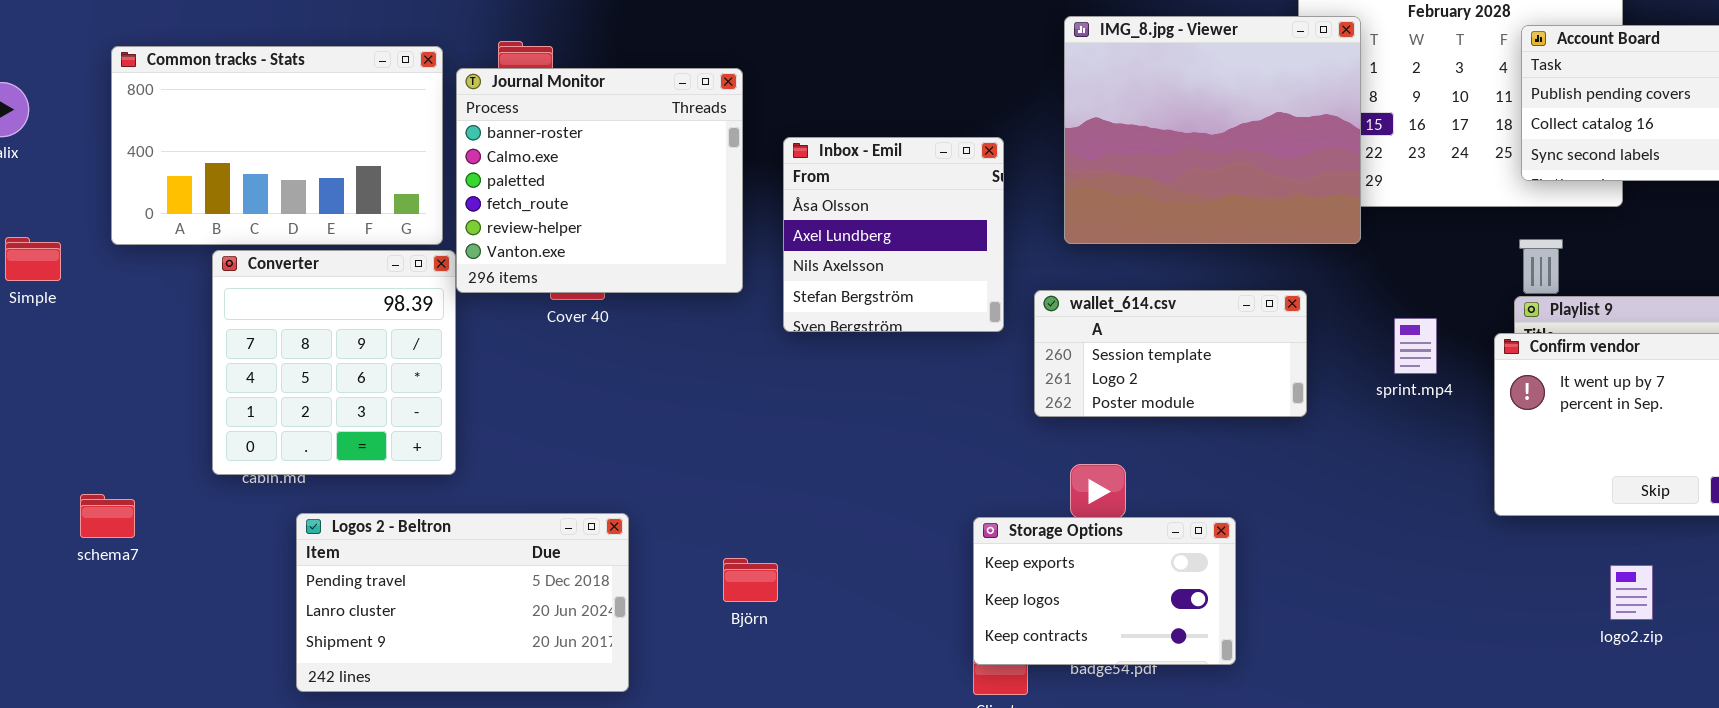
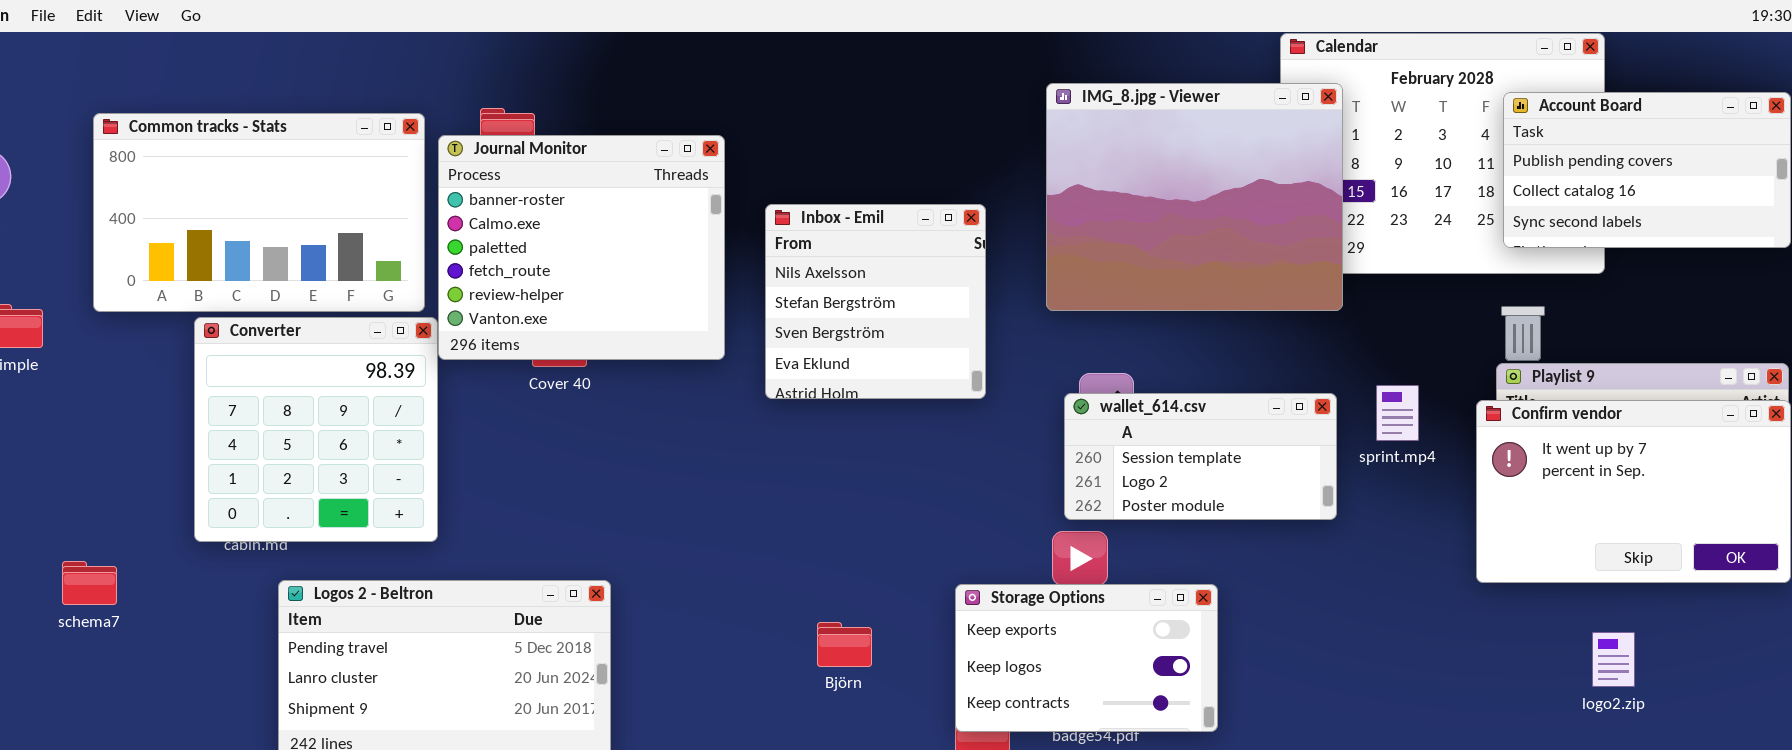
Inbox - Emil: [783,137,1004,332] -> [765,204,986,399], scrolled down 2 rows
wallet_614.csv: [1034,290,1307,417] -> [1064,393,1337,520], moved
Björn: [723,558,778,602] -> [817,622,872,667], moved

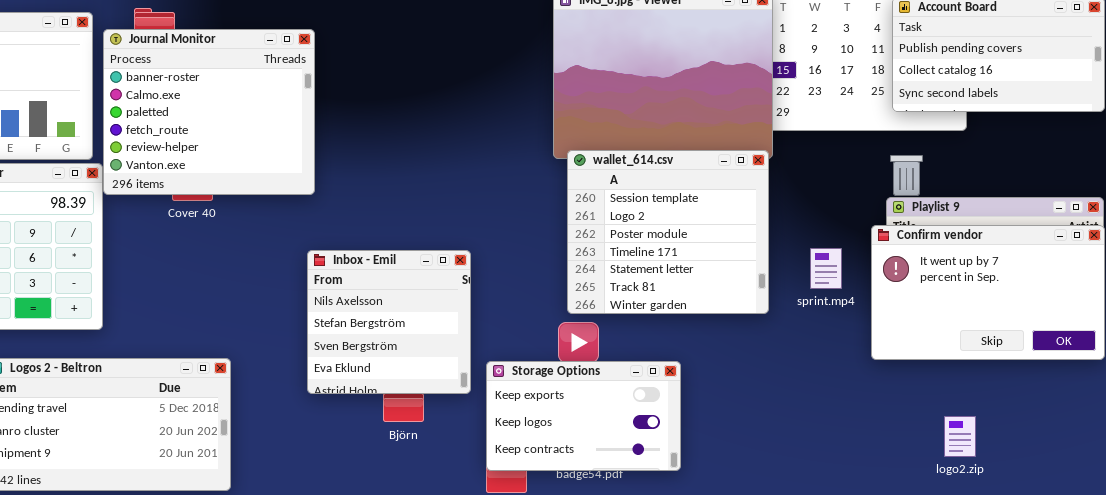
Inbox - Emil: [765,204,986,399] -> [307,250,471,394], moved
sprint.mp4: [1376,385,1419,441] -> [810,248,842,289], moved
wallet_614.csv: [1064,393,1337,520] -> [567,150,769,314], resized
logo2.zip: [1592,632,1635,687] -> [944,416,976,457], moved

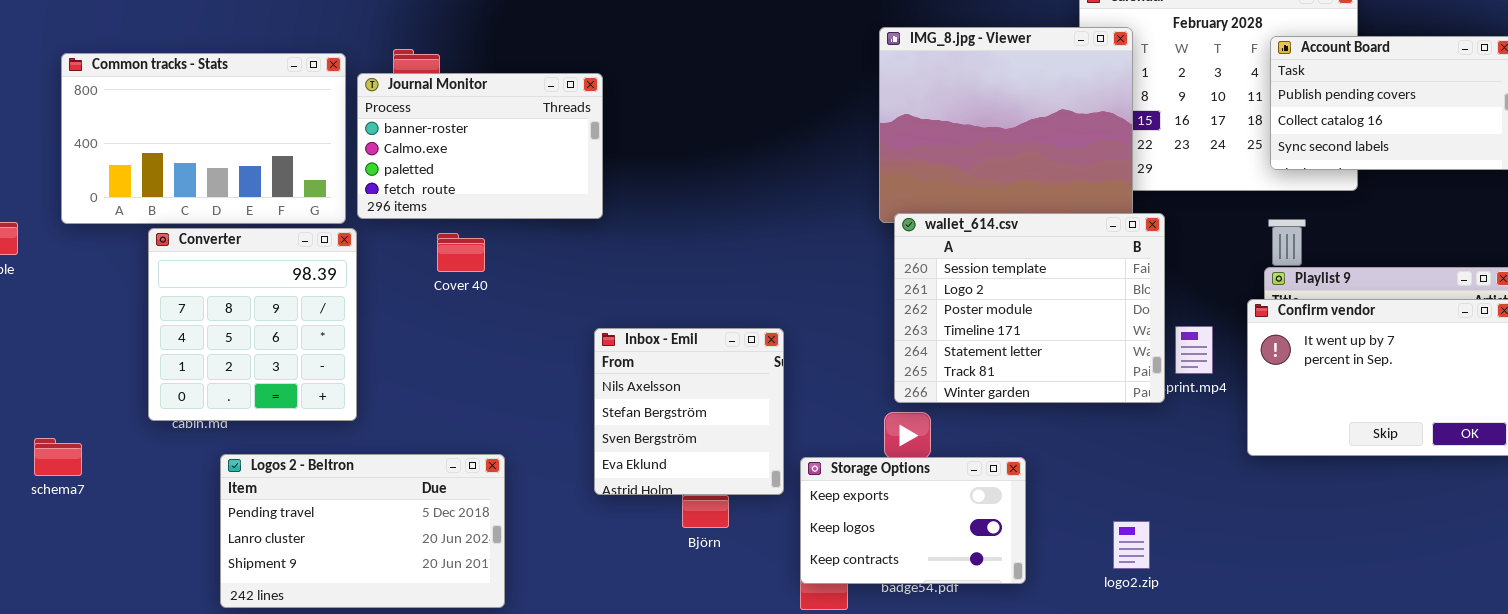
Journal Monitor: [103,29,315,195] -> [357,73,603,219], resized
wallet_614.csv: [567,150,769,314] -> [894,213,1165,403], resized
logo2.zip: [944,416,976,457] -> [1113,521,1150,569], moved

